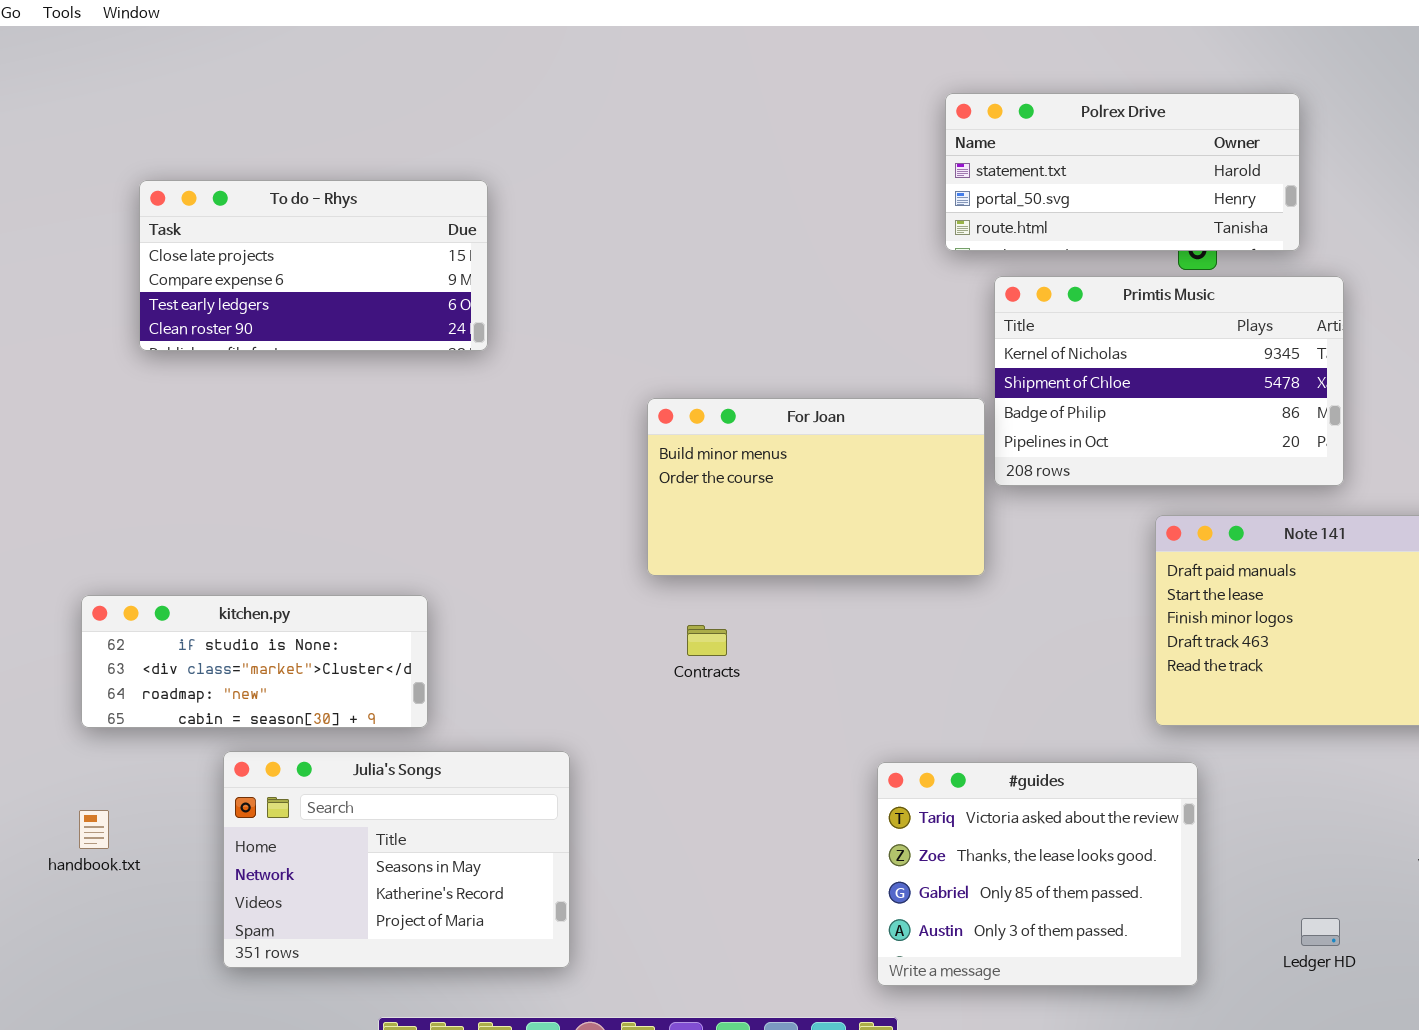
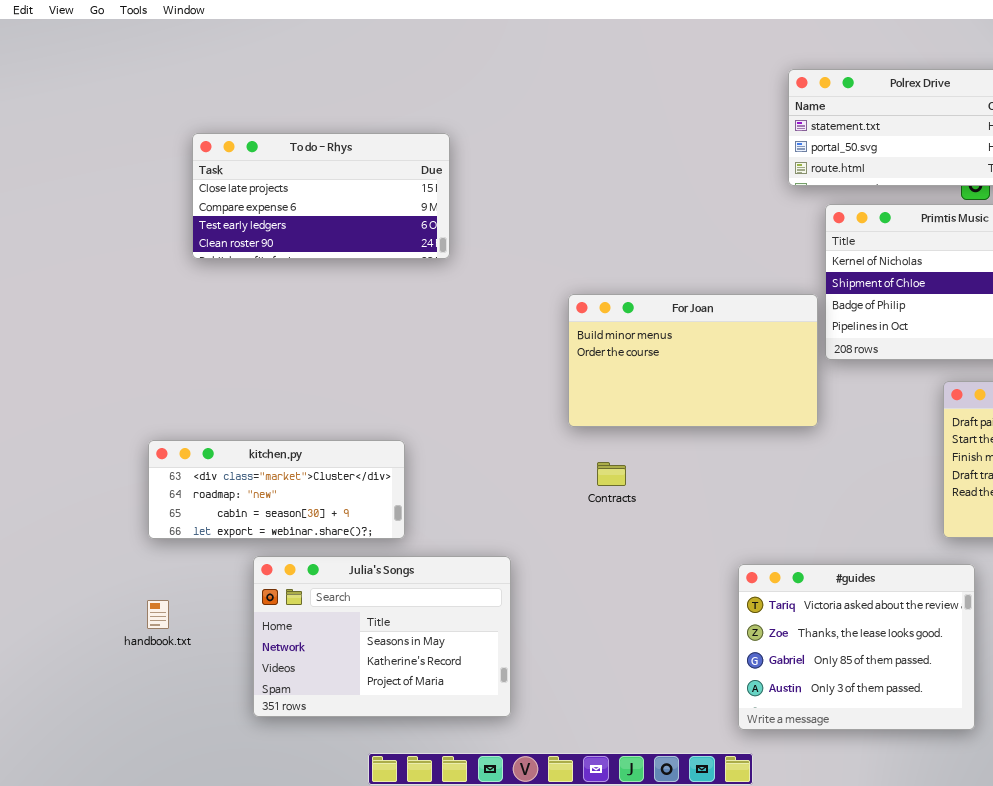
kitchen.py: [81,595,428,728] -> [148,440,405,539], scrolled down 1 row

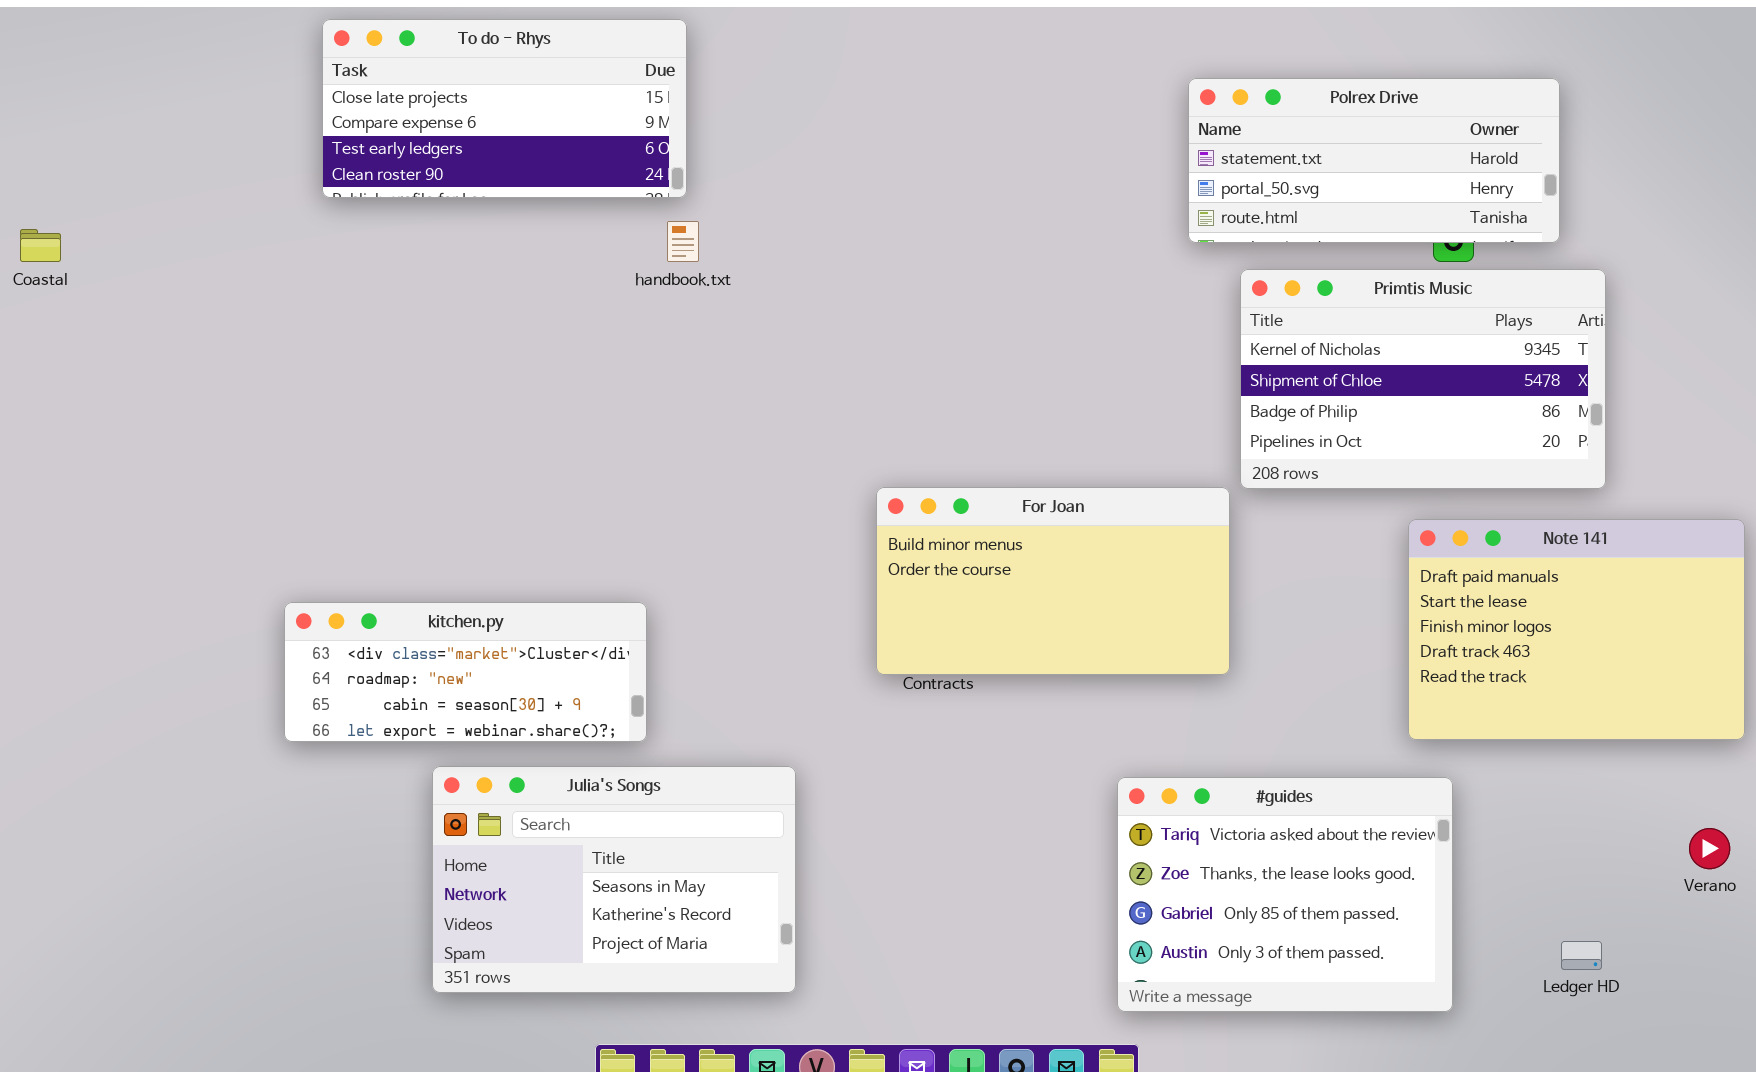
To do - Rhys: [192,133,450,259] -> [322,19,687,198], moved
For Joan: [568,294,818,427] -> [876,487,1230,675], moved
handbook.txt: [147,600,169,629] -> [667,221,699,262], moved

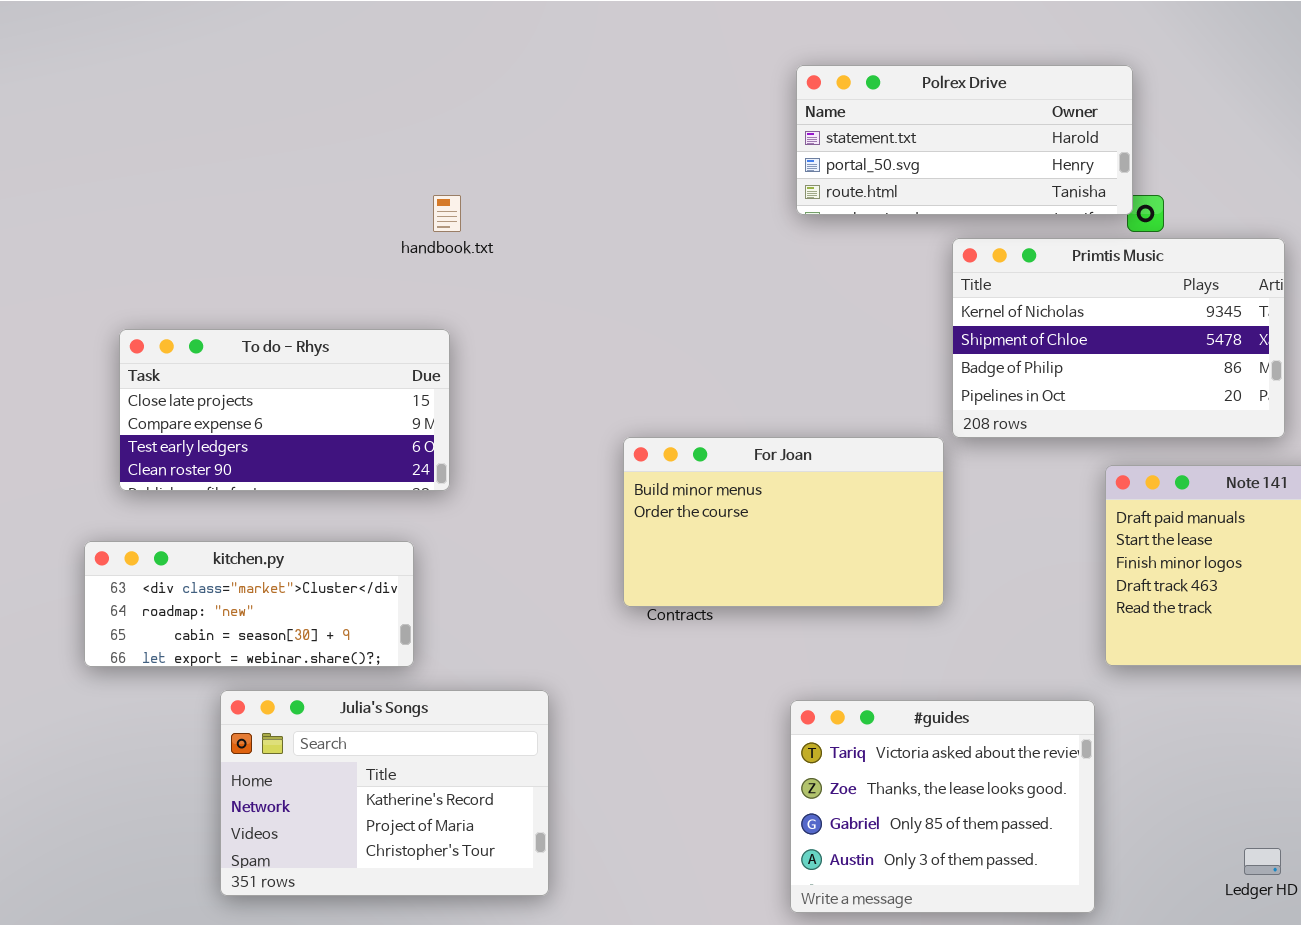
To do - Rhys: [322,19,687,198] -> [119,329,450,491], moved
Polrex Drive: [1188,78,1560,243] -> [796,65,1133,215], moved
Julia's Songs: [432,766,796,993] -> [220,690,549,896], scrolled down 1 row
#guides: [1117,777,1453,1012] -> [790,700,1095,913], moved

